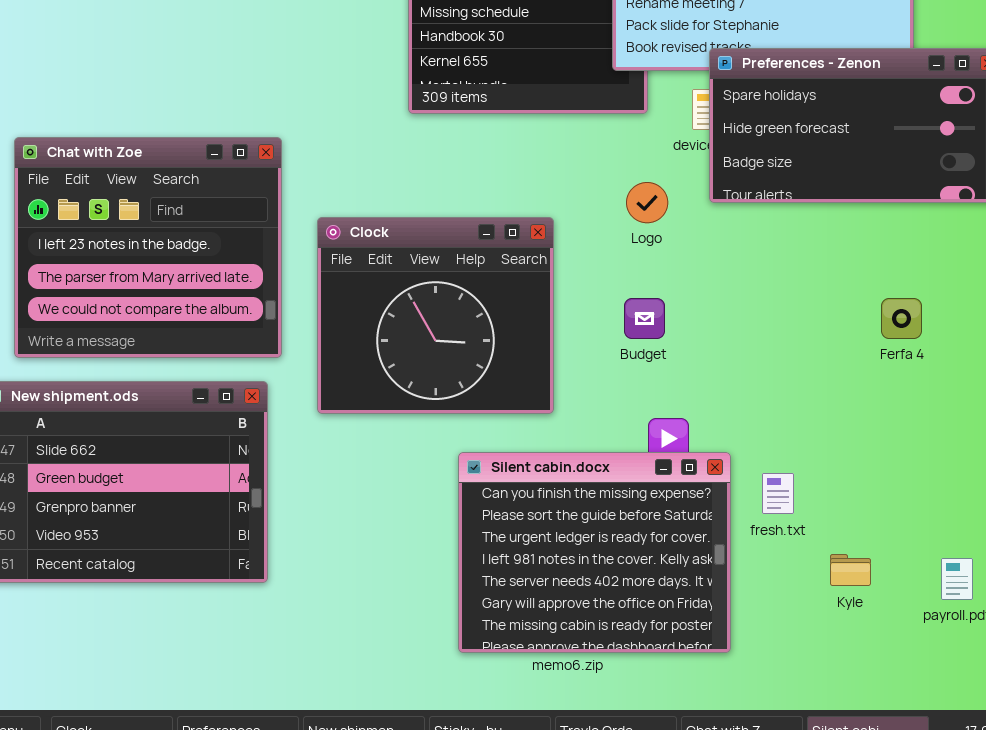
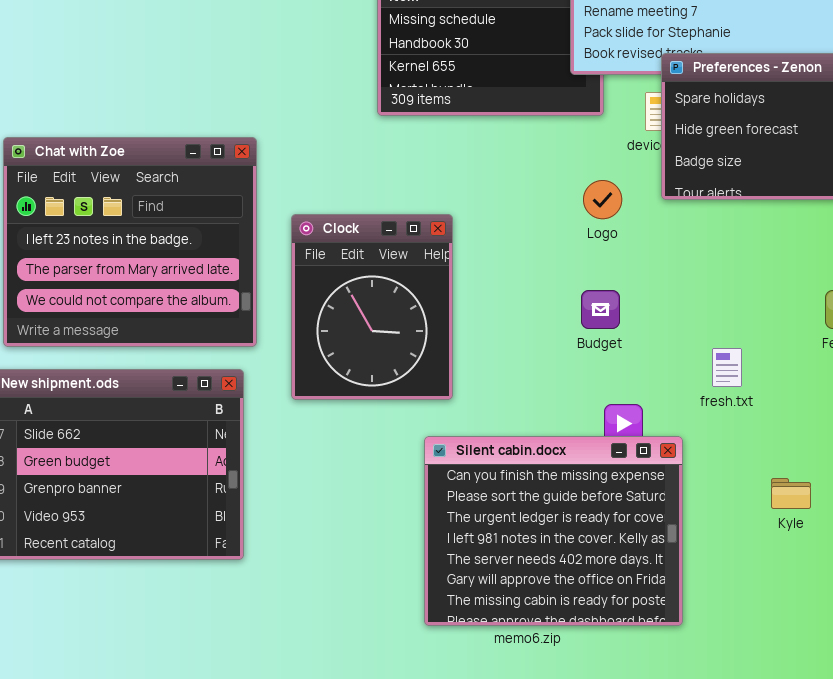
Clock: [317,217,554,414] -> [291,214,453,400], resized
fresh.txt: [762,473,794,514] -> [712,348,742,387], moved
Kyle: [830,554,871,586] -> [771,478,811,509], moved

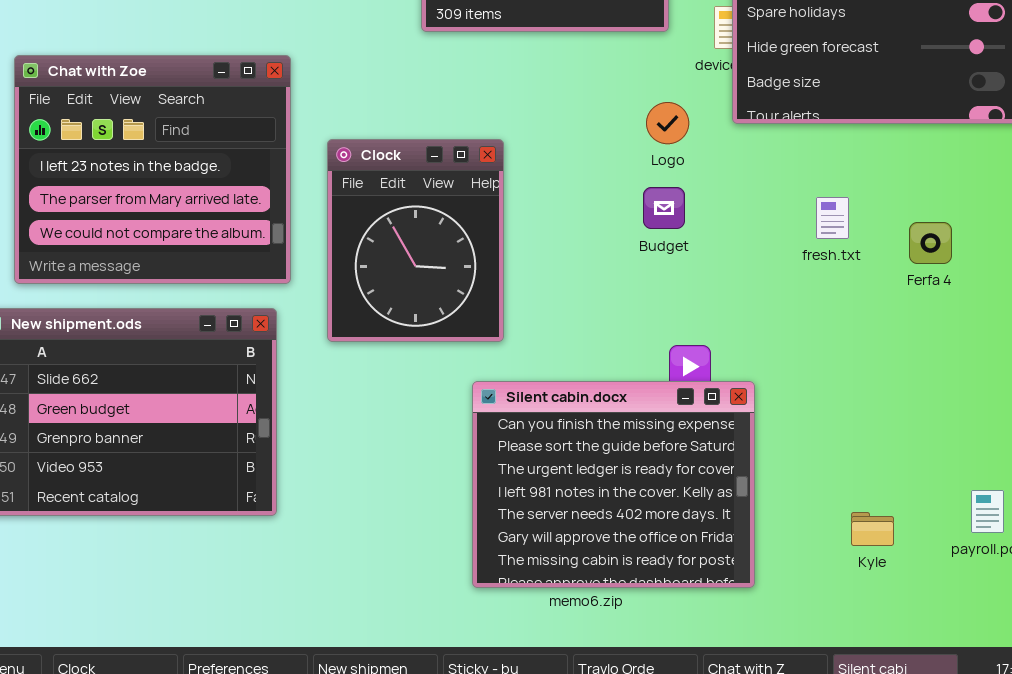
Budget: [581,290,620,329] -> [643,187,685,229], moved
fresh.txt: [712,348,742,387] -> [816,197,849,239], moved
Kyle: [771,478,811,509] -> [851,512,894,546], moved

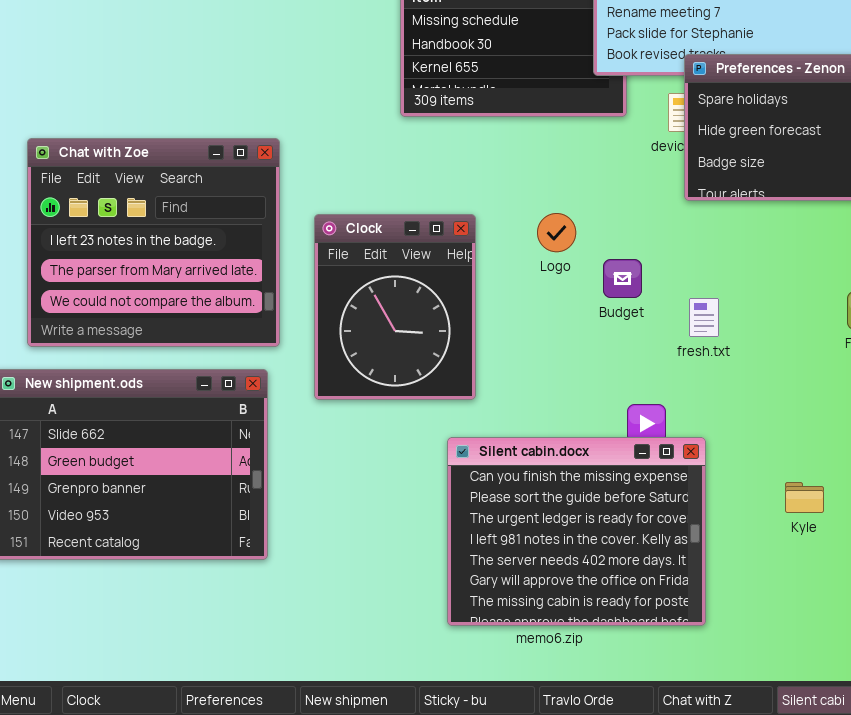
Logo: [646,102,689,144] -> [537,213,576,252], moved
fresh.txt: [816,197,849,239] -> [689,298,719,337], moved
Kyle: [851,512,894,546] -> [785,482,824,513], moved

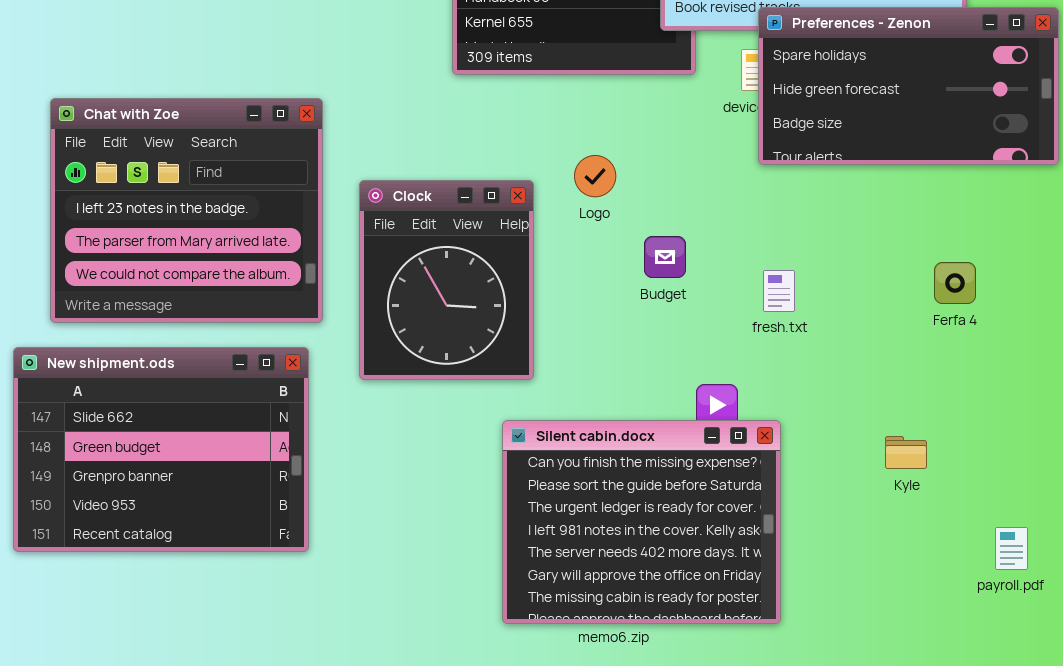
Logo: [537,213,576,252] -> [574,155,616,197], moved
Budget: [603,259,642,298] -> [644,236,686,278], moved
Kyle: [785,482,824,513] -> [885,436,927,469], moved

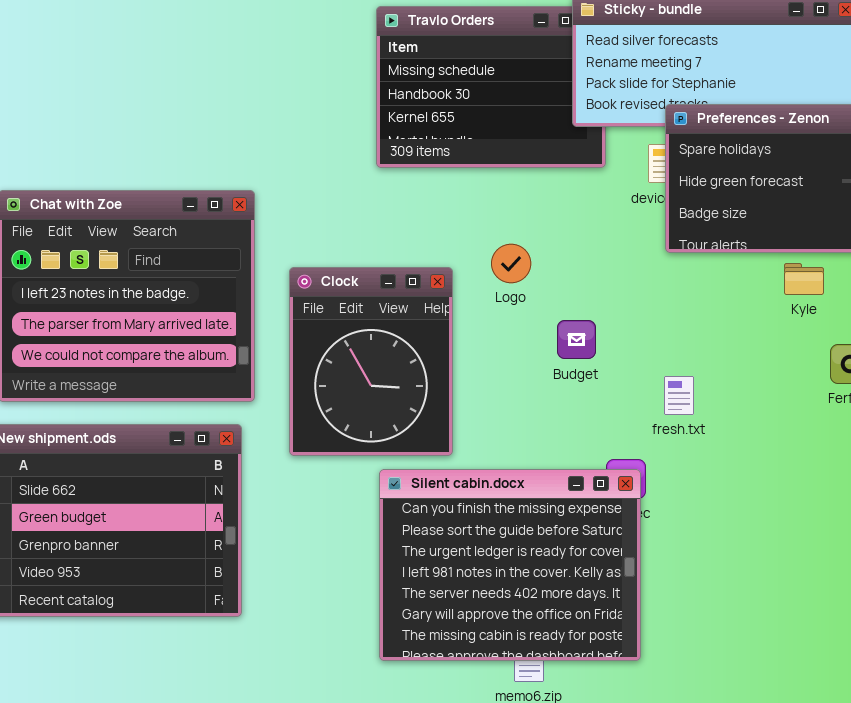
fresh.txt: [763,270,795,312] -> [664,376,694,415], moved
Silent cabin.docx: [502,420,781,624] -> [379,469,641,661], moved
Kyle: [885,436,927,469] -> [784,263,824,295], moved

